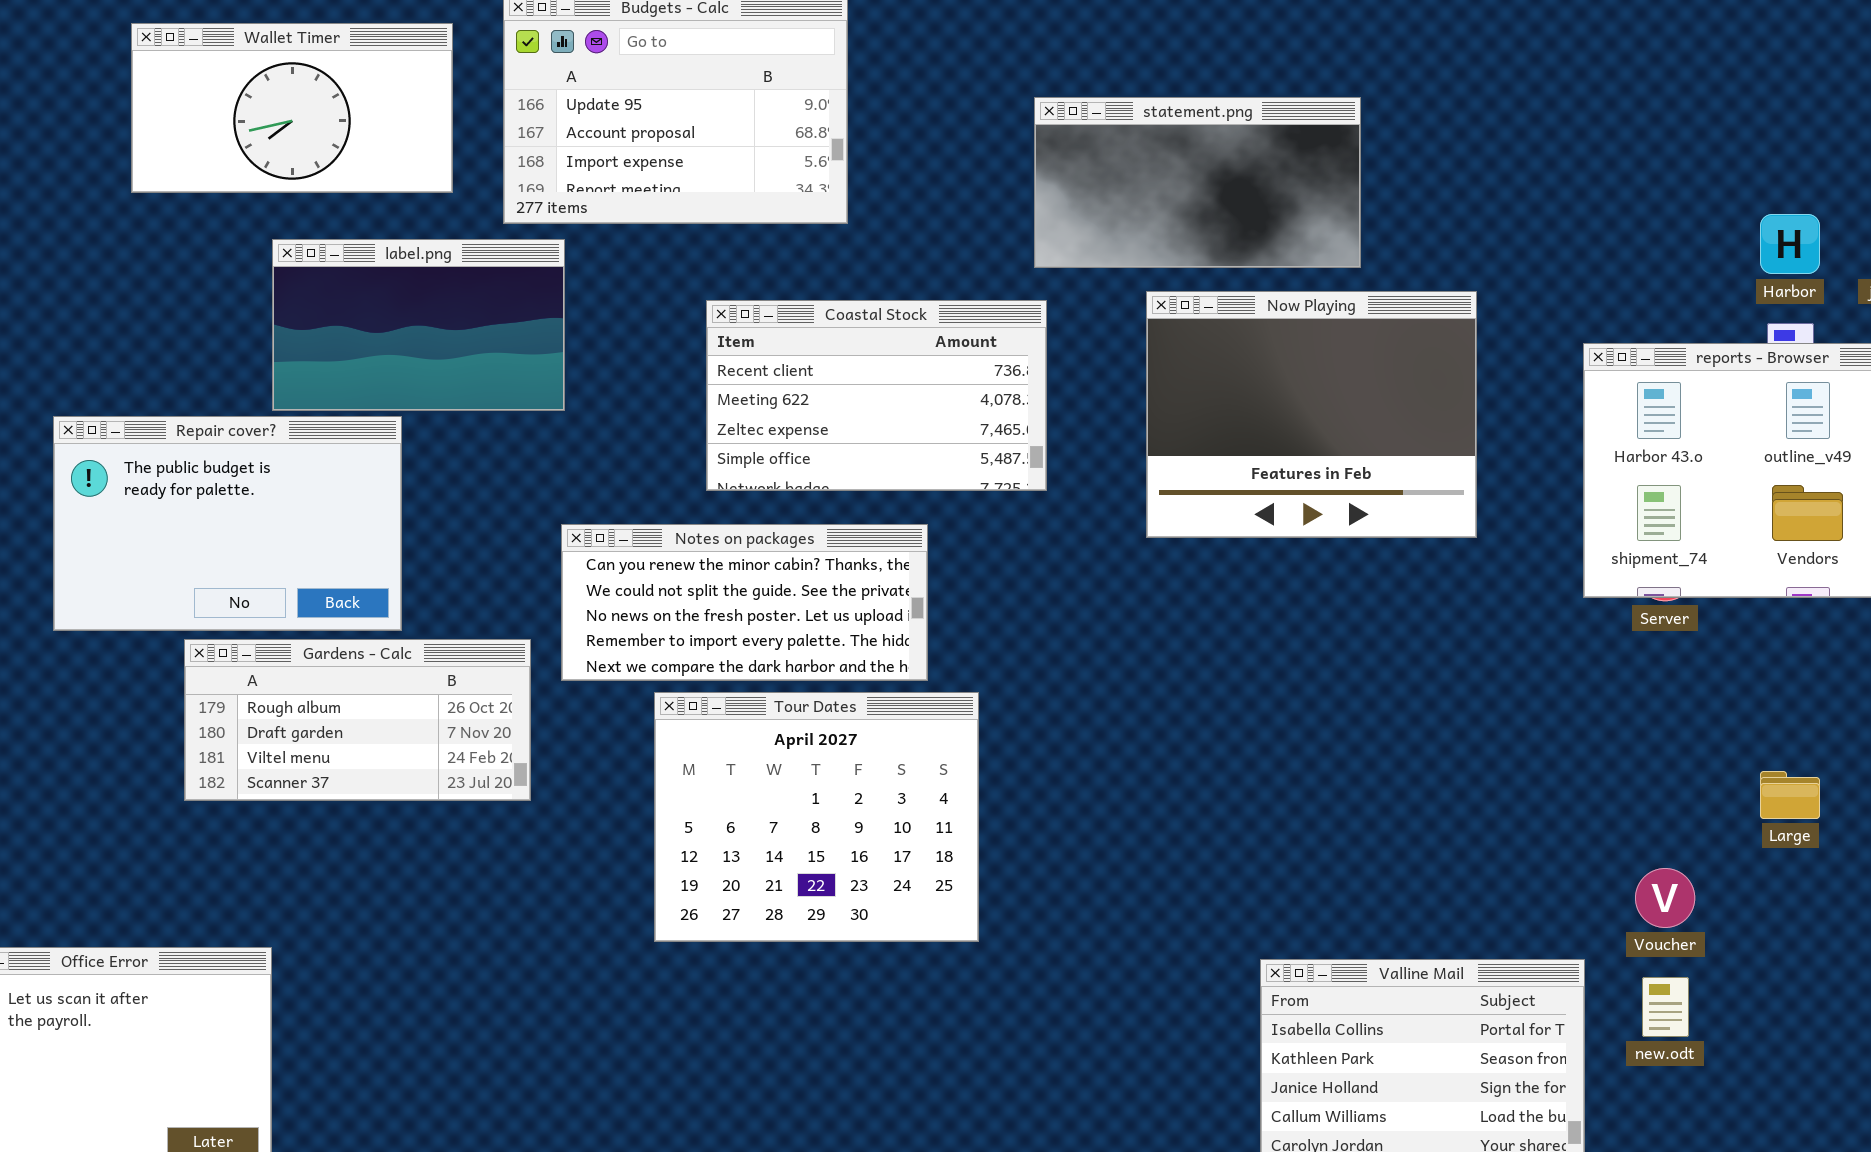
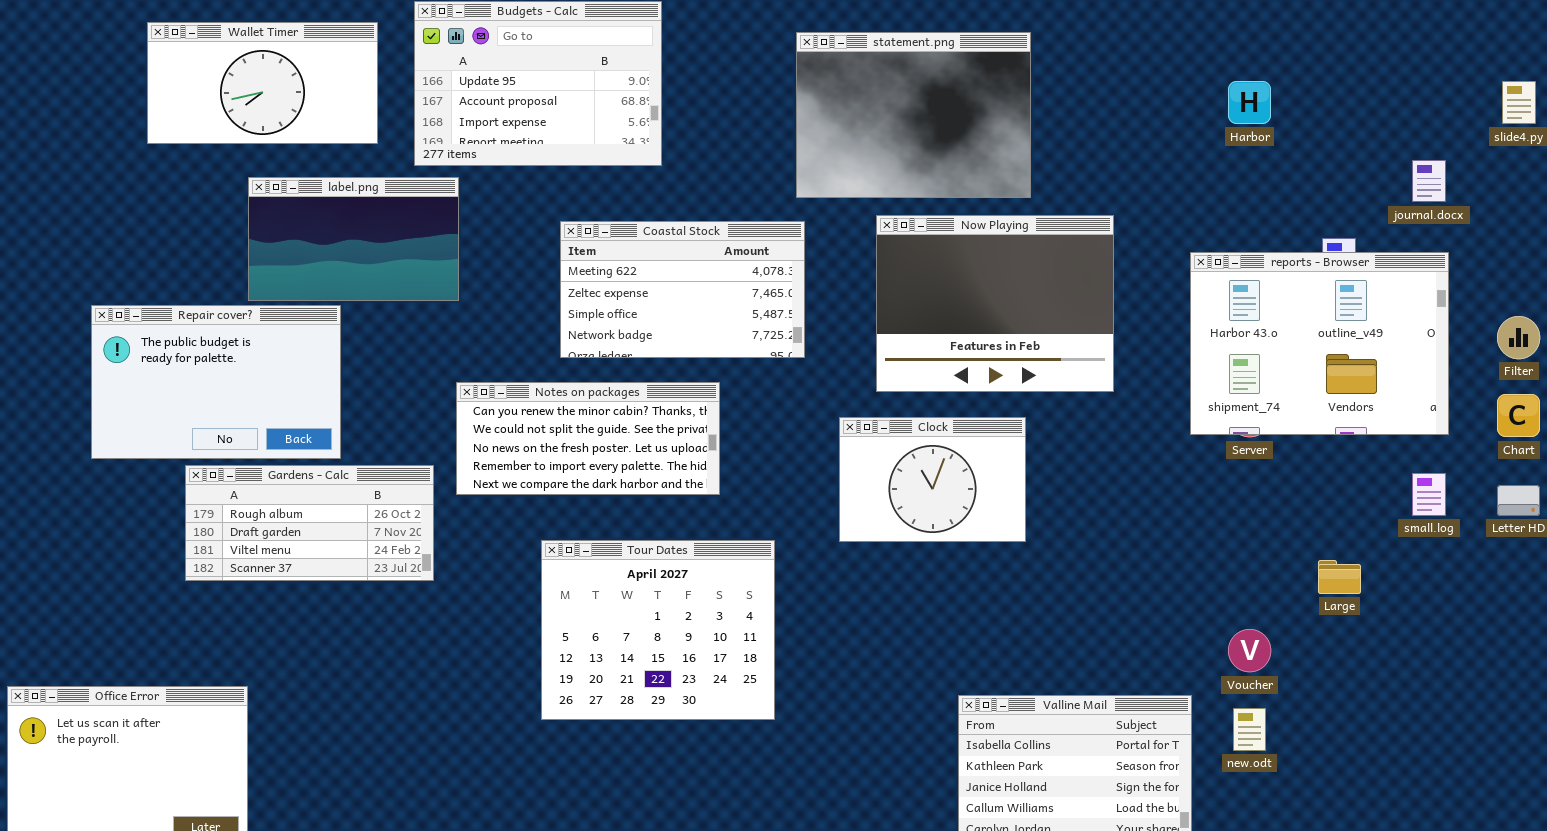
statement.png: [1034,97,1361,268] -> [796,32,1031,198], resized
Harbor: [1760,214,1820,274] -> [1228,81,1271,124], moved
Coastal Stock: [706,300,1047,491] -> [560,221,805,358], scrolled down 1 row
Clock: none -> [839,417,1026,542], opened
Tour Dates: [654,692,979,942] -> [541,540,775,720], moved

